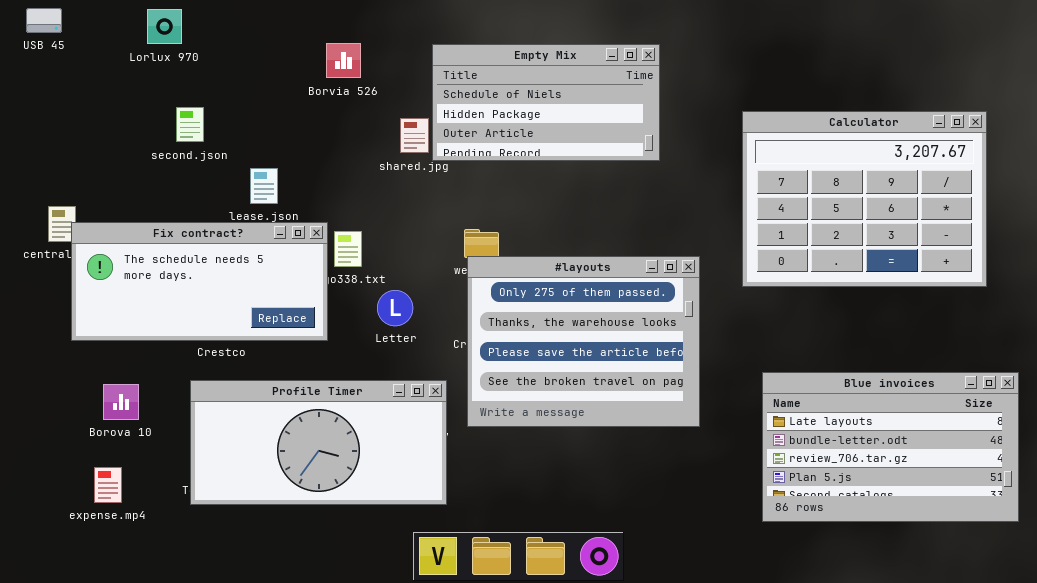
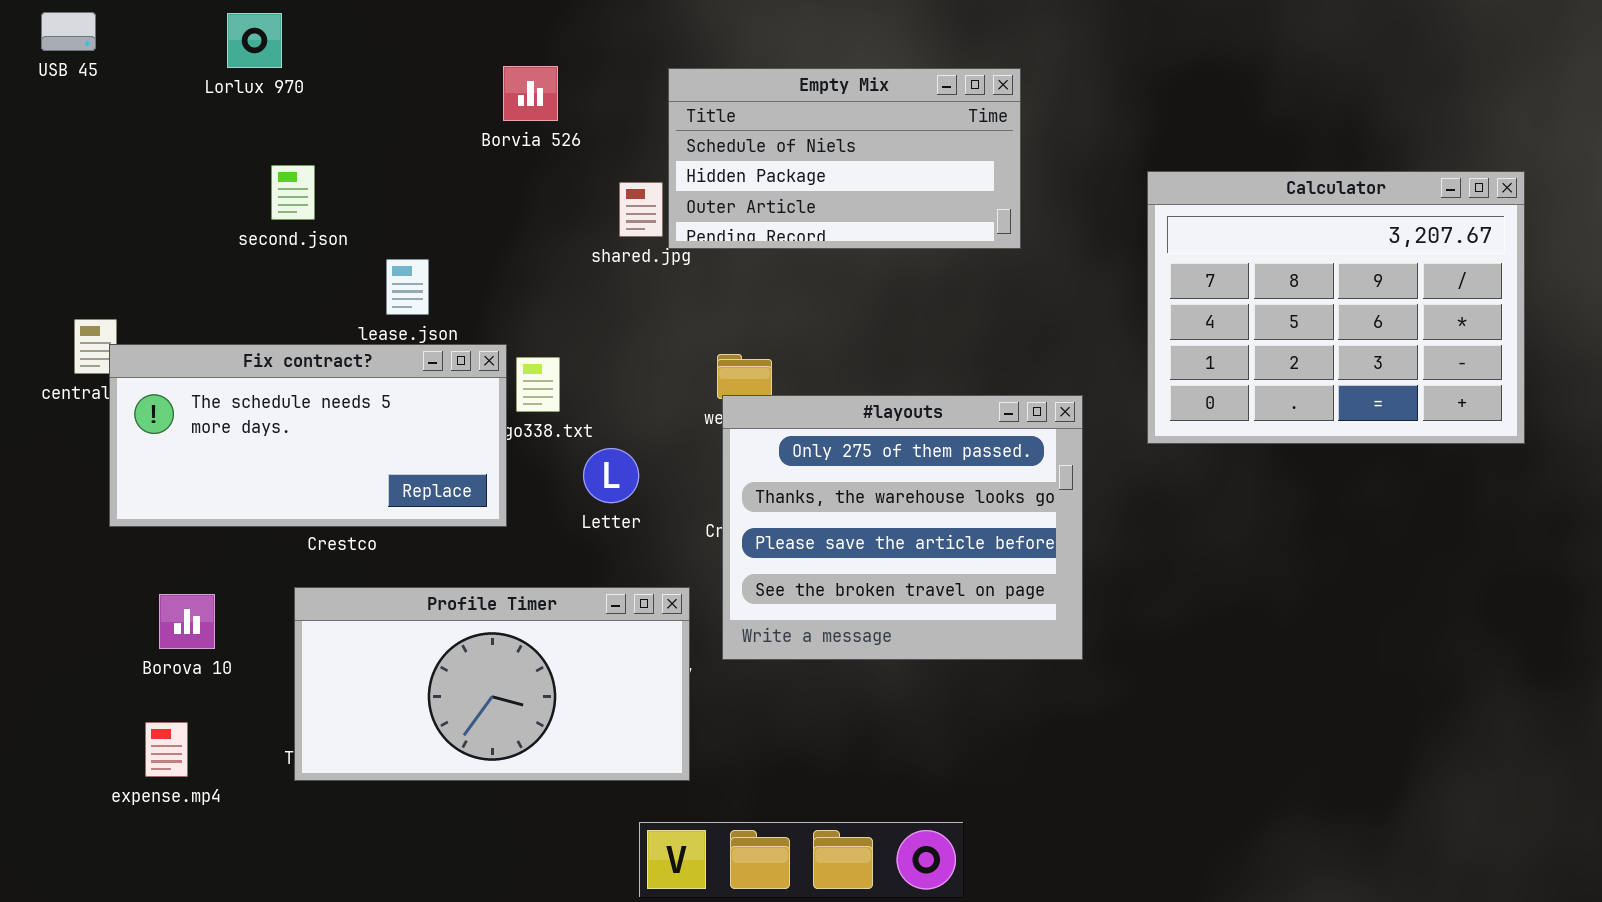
Blue invoices: [762,372,1019,522] -> none, closed

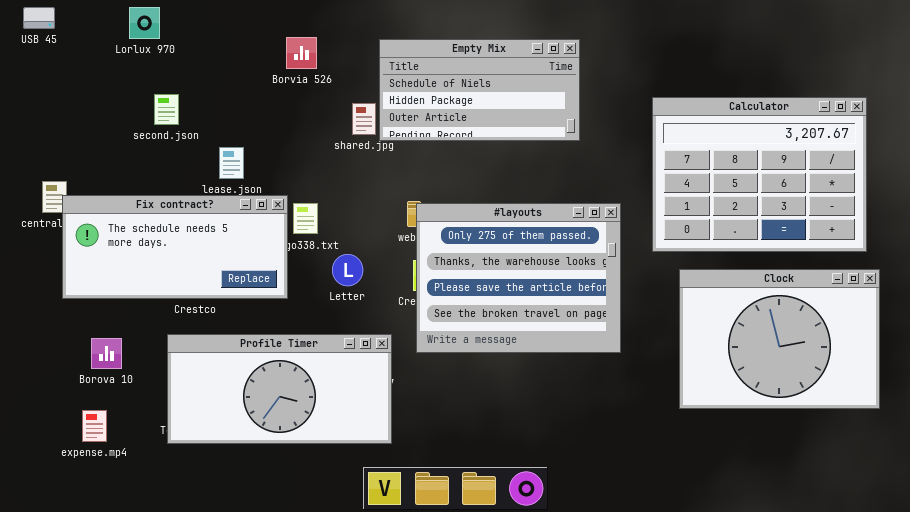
#layouts: [722,395,1083,660] -> [416,203,621,353], moved
Clock: none -> [679,269,880,409], opened

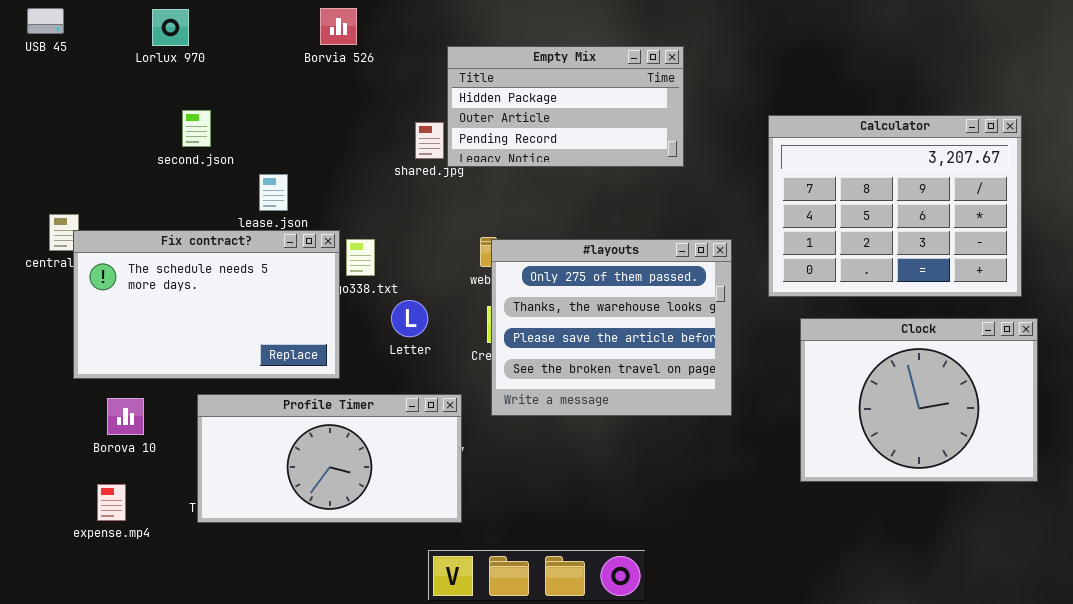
Borvia 526: [286,37,317,69] -> [320,8,357,45], moved
Empty Mix: [379,39,580,141] -> [447,46,684,167], scrolled down 1 row
Fix contract?: [62,195,288,299] -> [73,230,340,379], resized

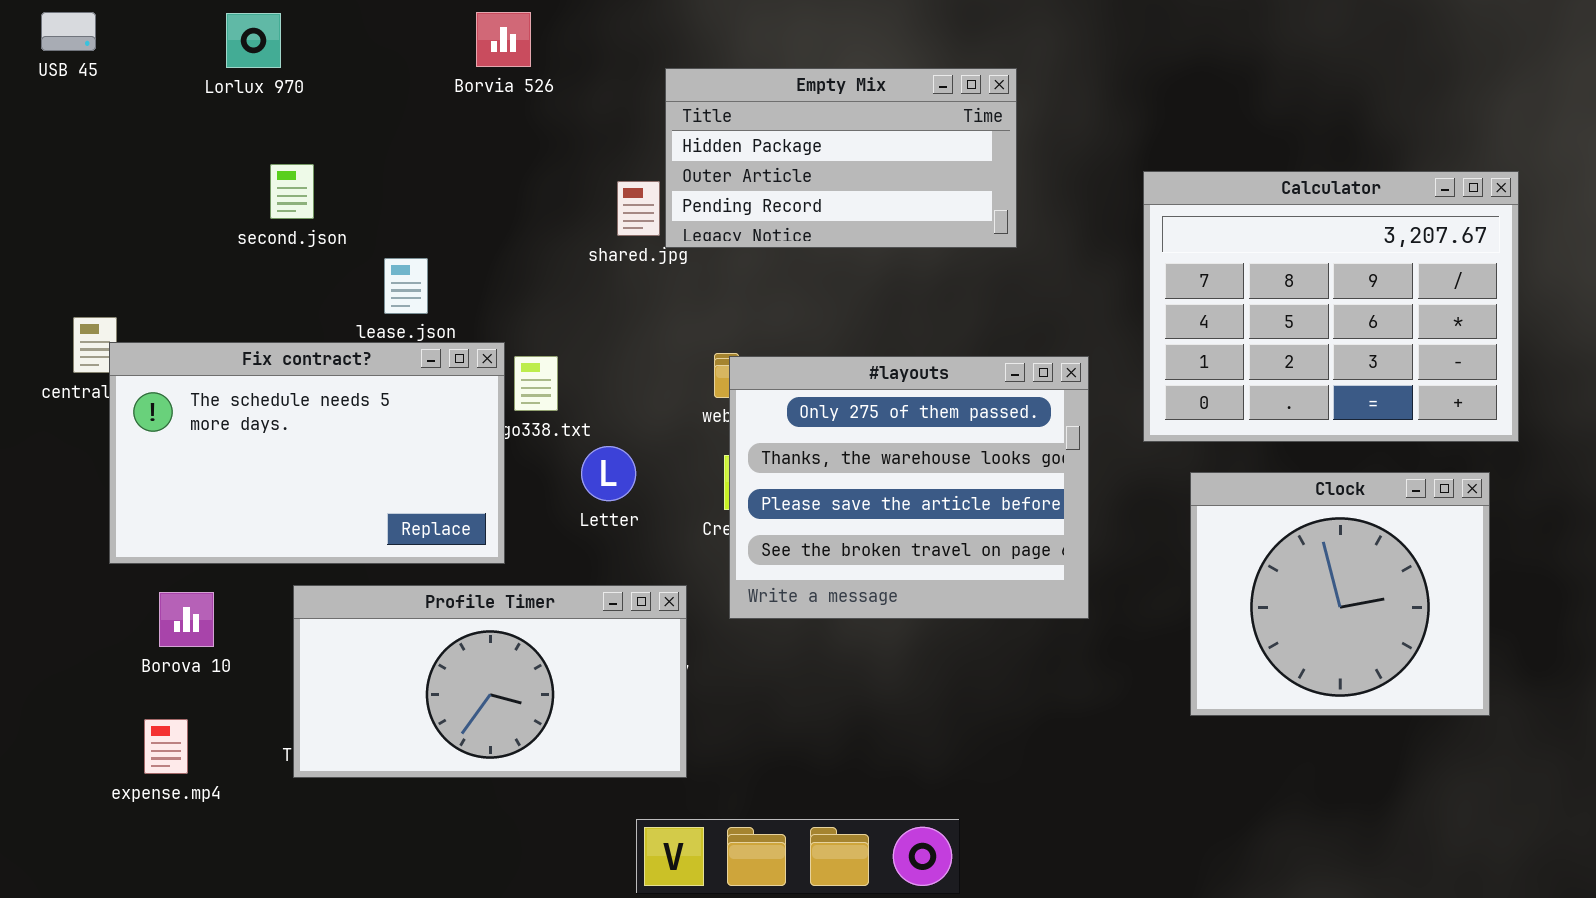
Clock: [800,318,1038,482] -> [1190,472,1490,716], resized

